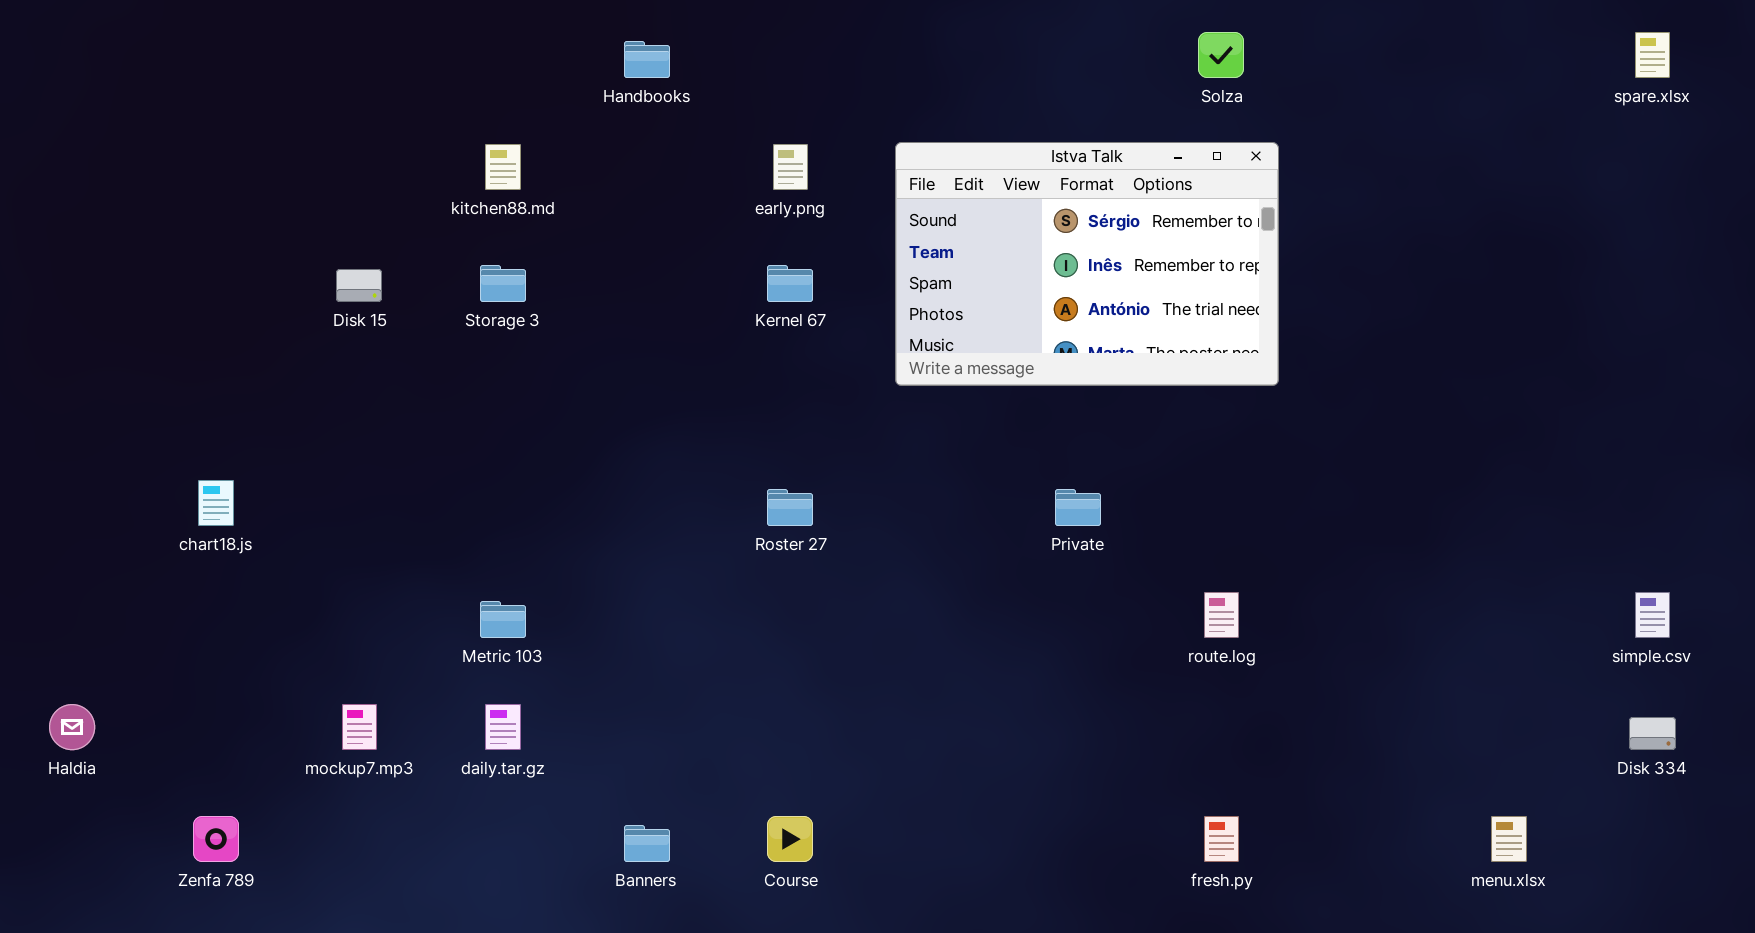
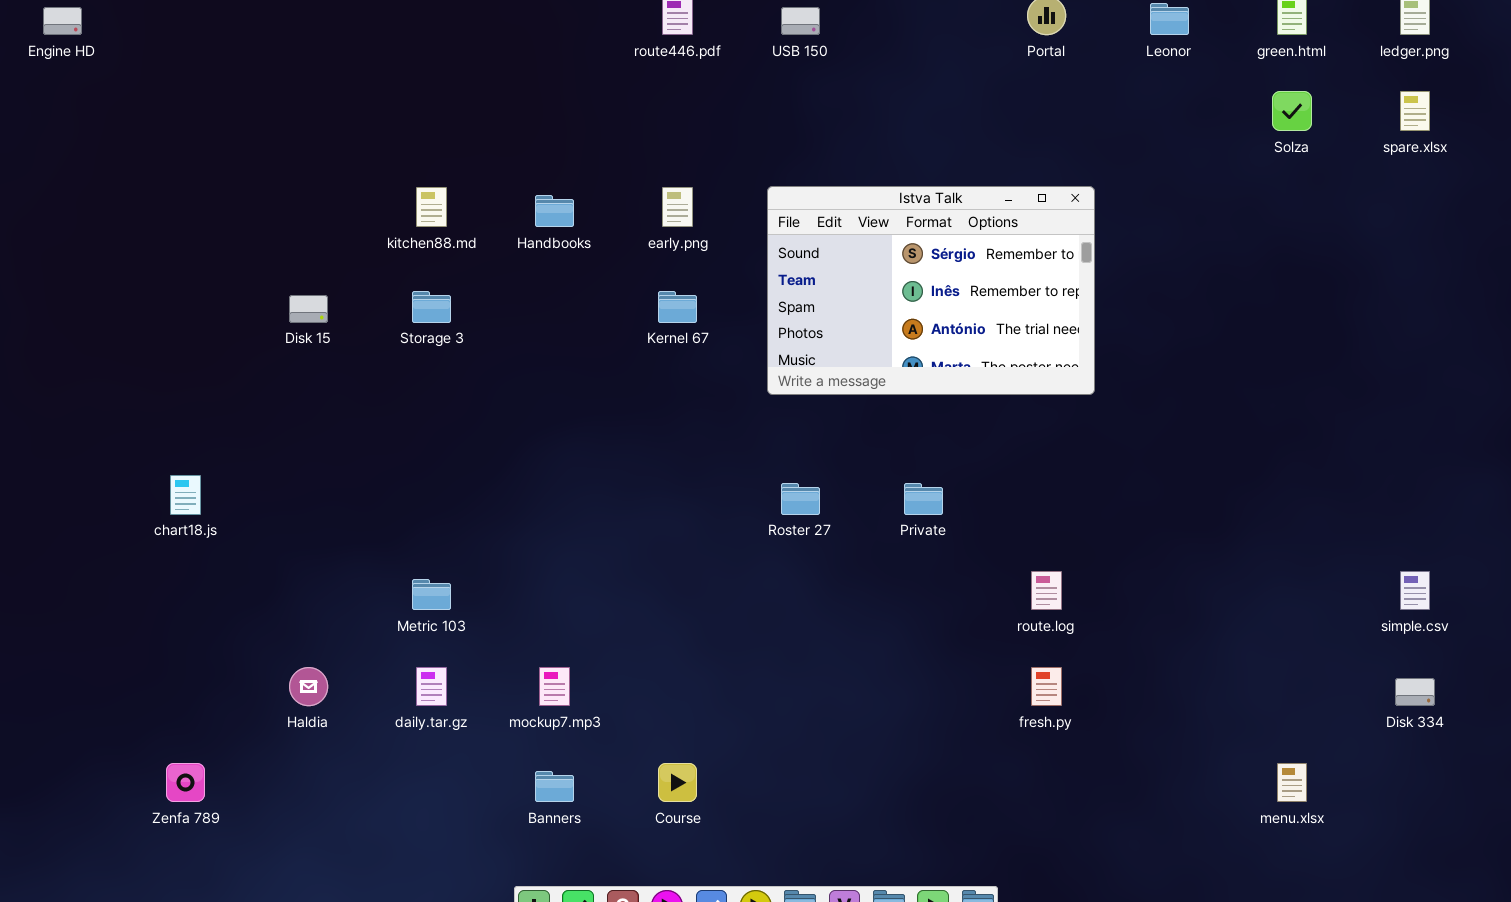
Solza: [1198,32,1244,78] -> [1272,91,1312,131], moved
Handbooks: [624,41,670,78] -> [535,195,574,227], moved
Roster 27: [767,489,813,526] -> [781,483,820,515], moved
Haldia: [49,704,95,750] -> [289,667,328,706], moved
mockup7.mp3: [342,704,377,750] -> [539,667,570,706], moved
fresh.py: [1204,816,1239,862] -> [1031,667,1062,706], moved

